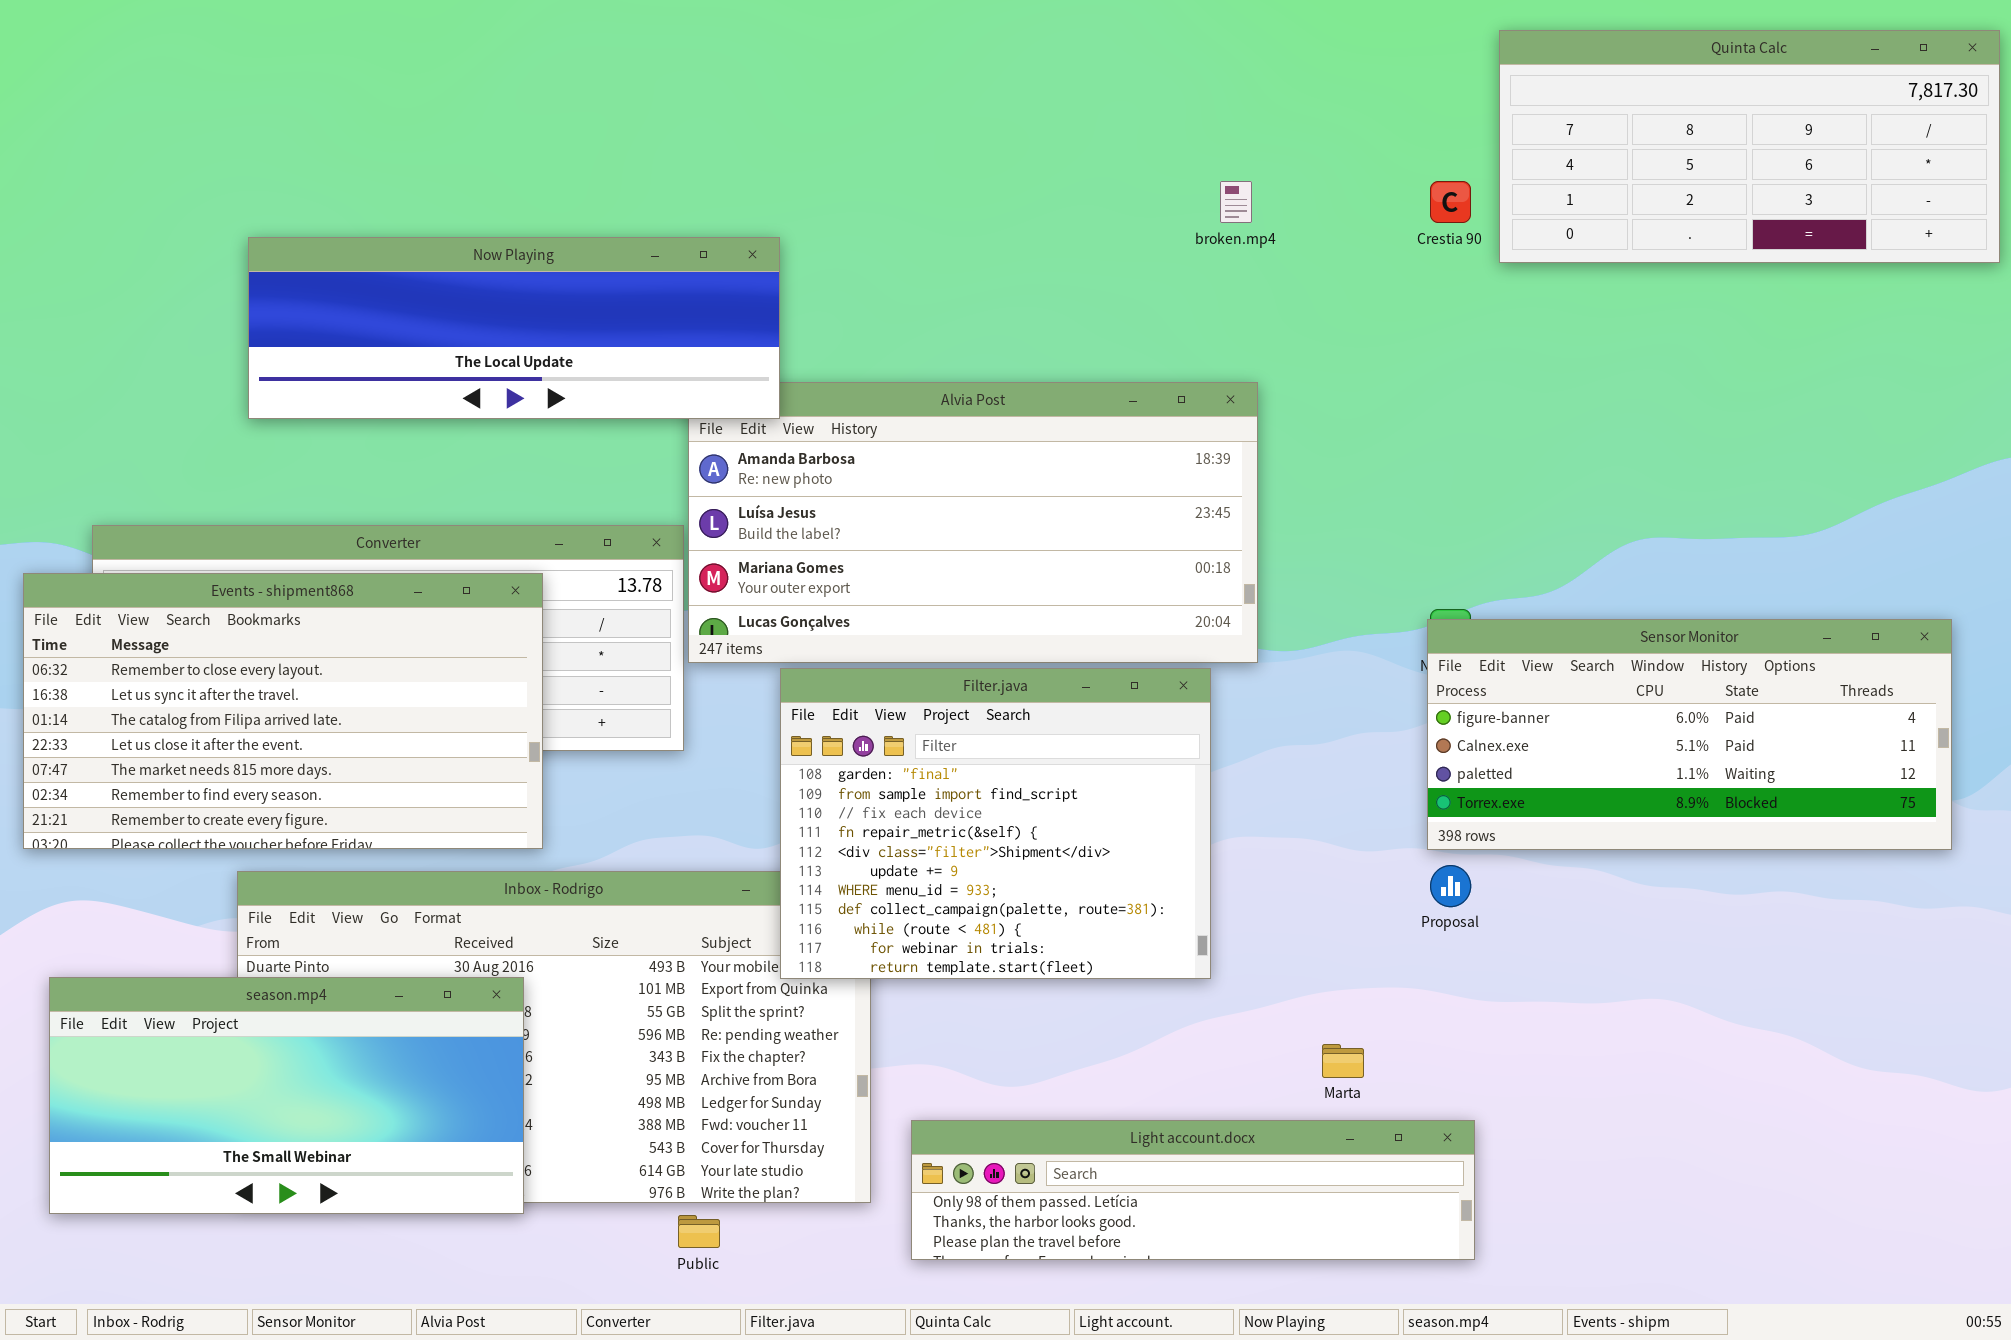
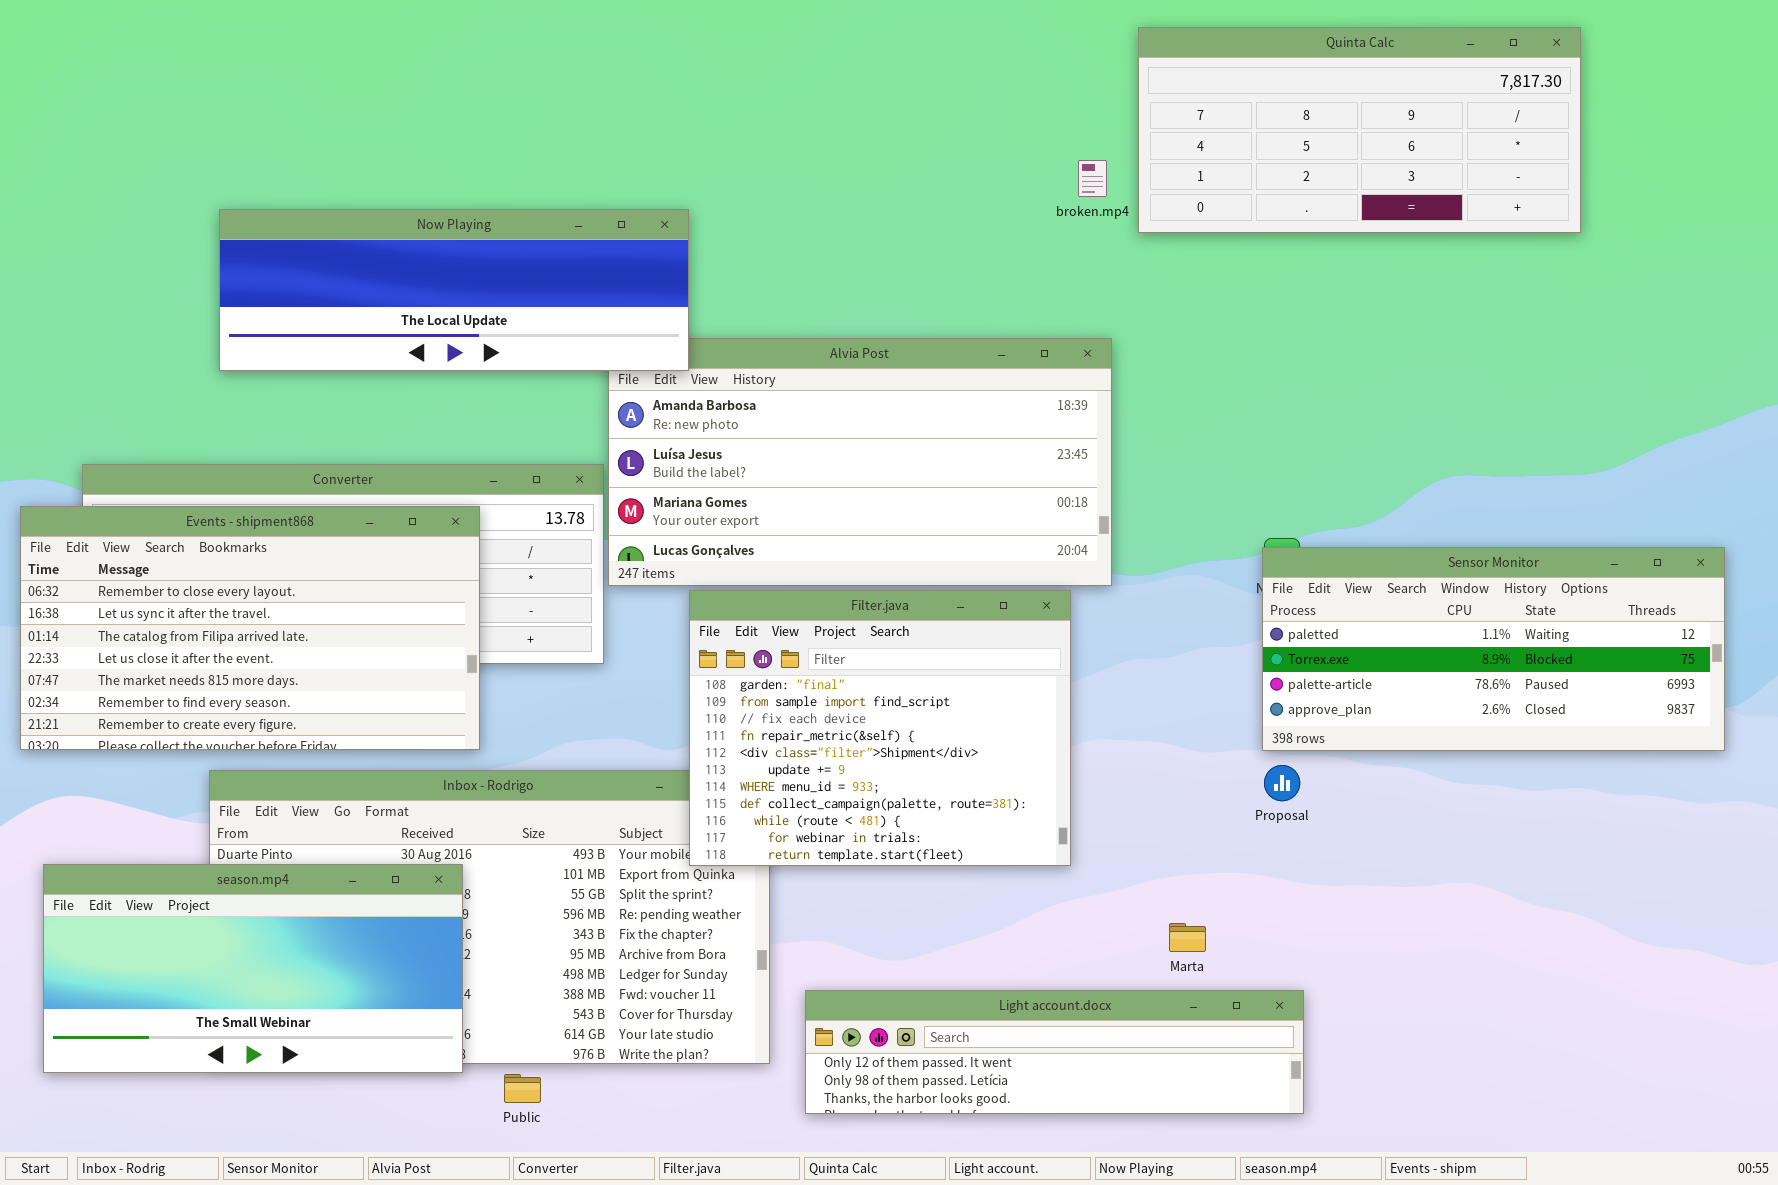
Quinta Calc: [1499,30,2000,263] -> [1138,27,1581,233], moved
Sensor Monitor: [1427,619,1952,850] -> [1262,547,1725,751], scrolled down 2 rows
Light account.docx: [911,1120,1475,1260] -> [805,990,1304,1114], scrolled up 1 row
Public: [678,1215,720,1248] -> [504,1074,541,1103], moved

